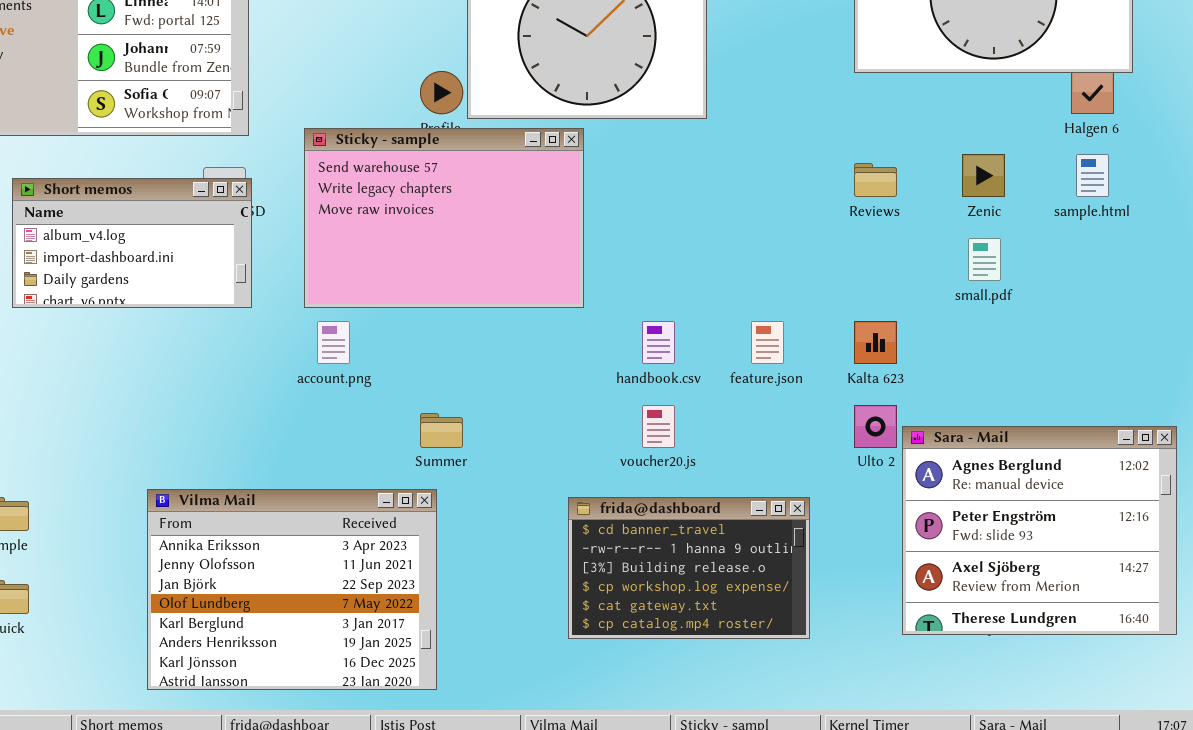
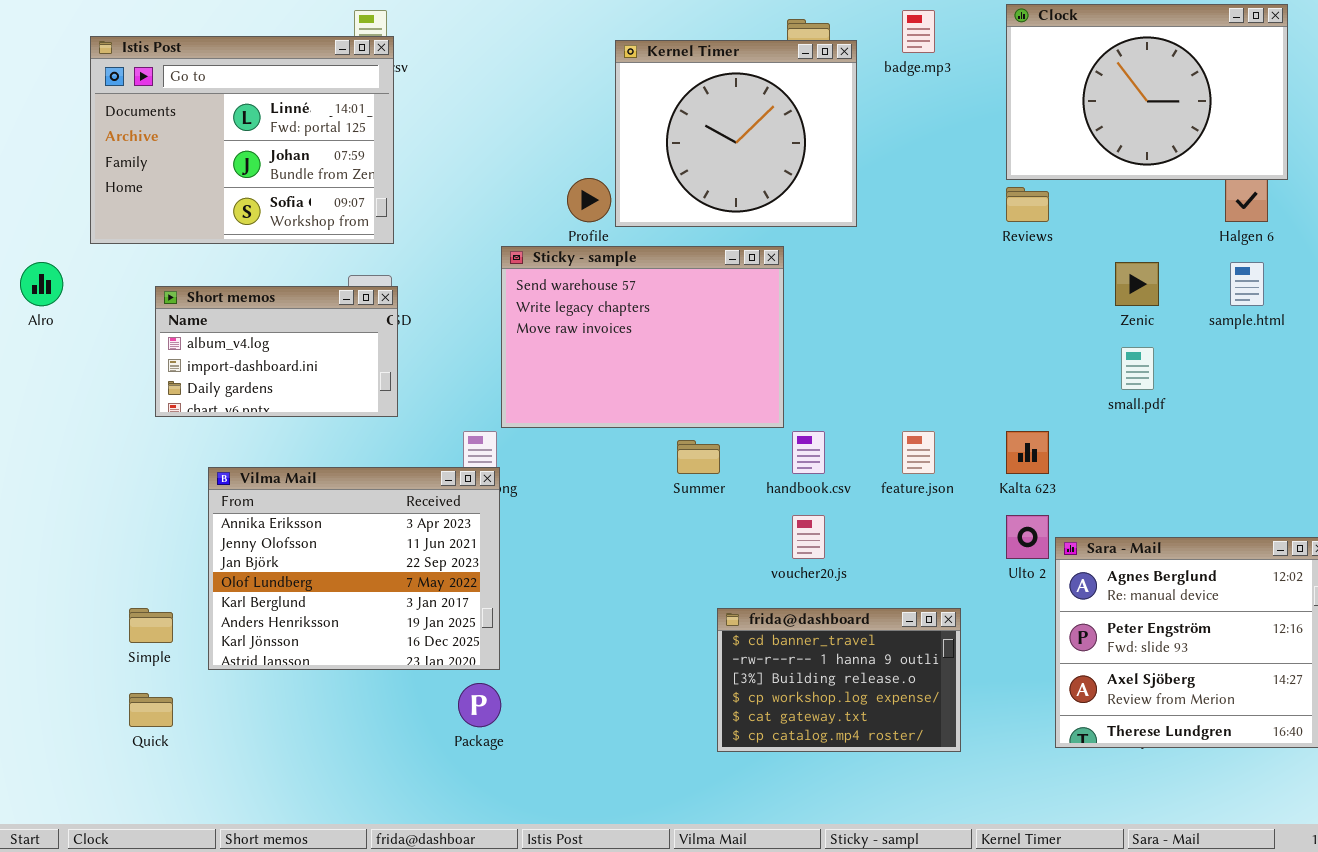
Sticky - sample: [304,128,584,308] -> [501,246,784,428], moved
Reviews: [854,163,897,197] -> [1006,187,1049,222], moved
Summer: [420,413,463,448] -> [677,440,720,474], moved
Vilma Mail: [147,489,437,690] -> [208,467,500,670], moved

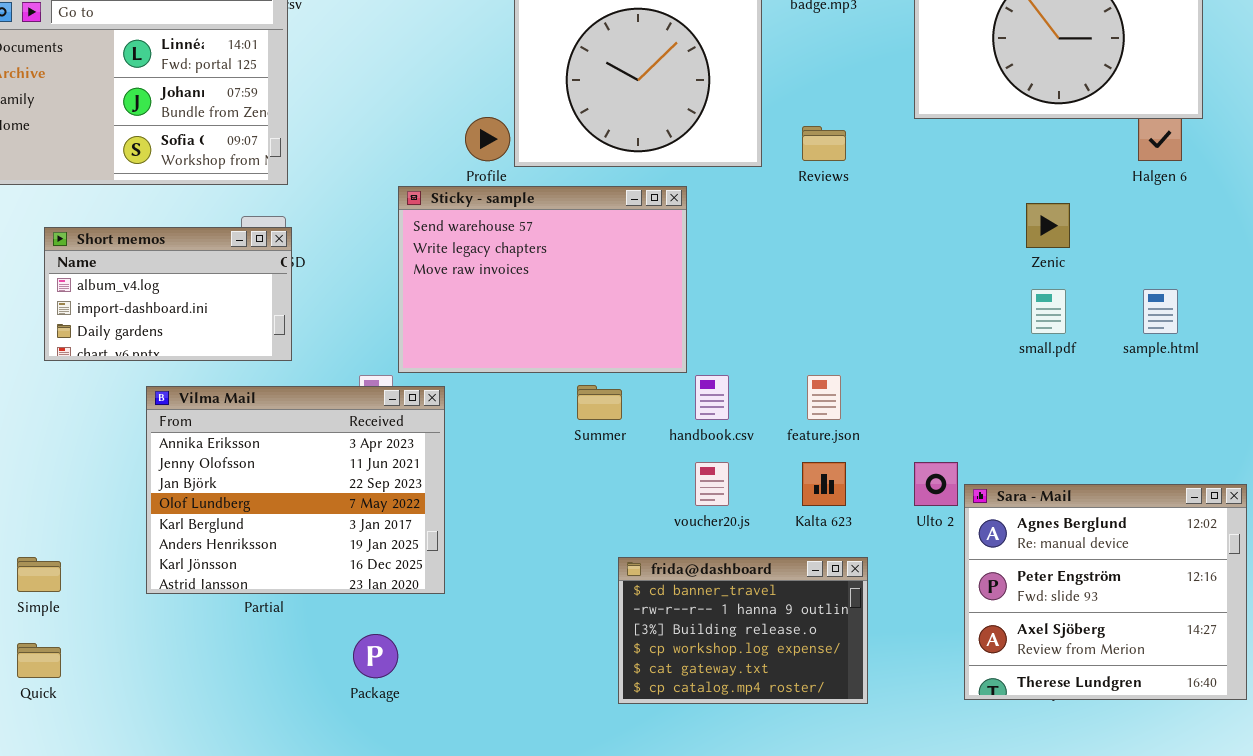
Reviews: [1006,187,1049,222] -> [802,126,846,161], moved
sample.html: [1230,262,1264,306] -> [1143,289,1178,334], moved
Kalta 623: [1006,431,1049,474] -> [802,462,846,506], moved
Vilma Mail: [208,467,500,670] -> [146,386,445,594], moved

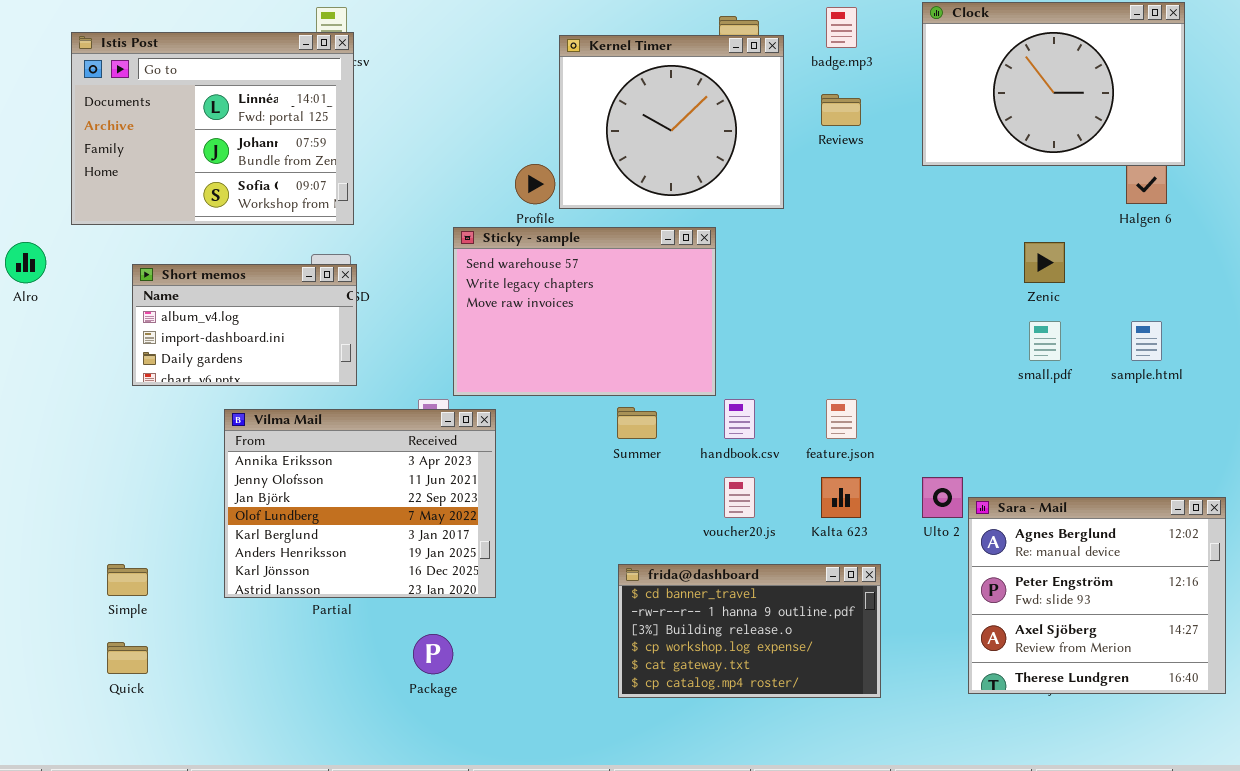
Reviews: [802,126,846,161] -> [821,94,861,126], moved
frida@dashboard: [618,557,868,704] -> [618,564,881,698], resized

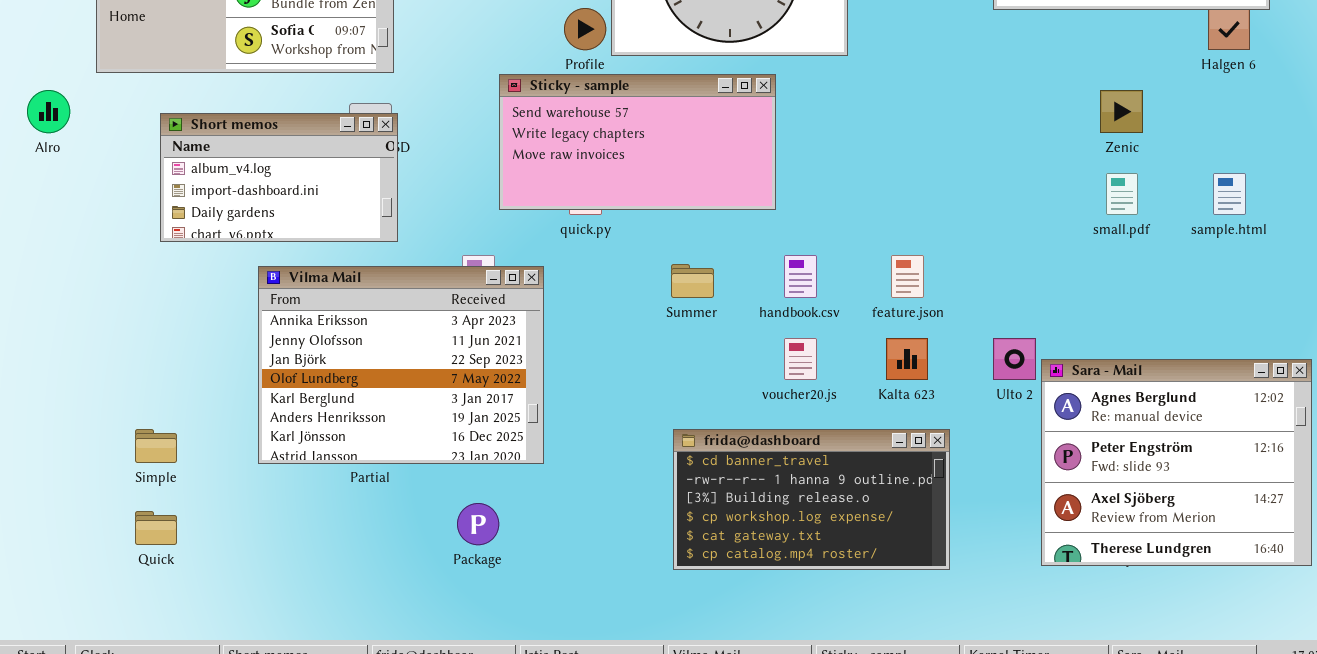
Sticky - sample: [453,227,716,396] -> [499,74,776,210], resized

